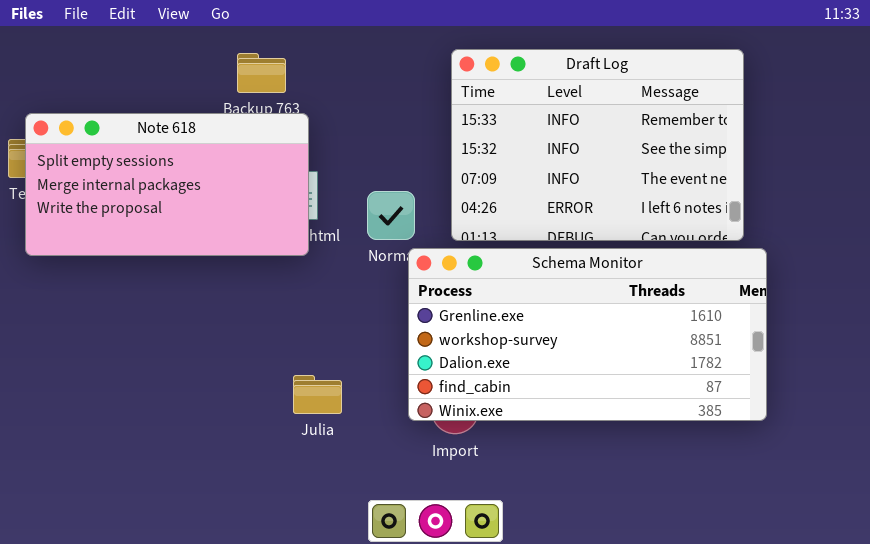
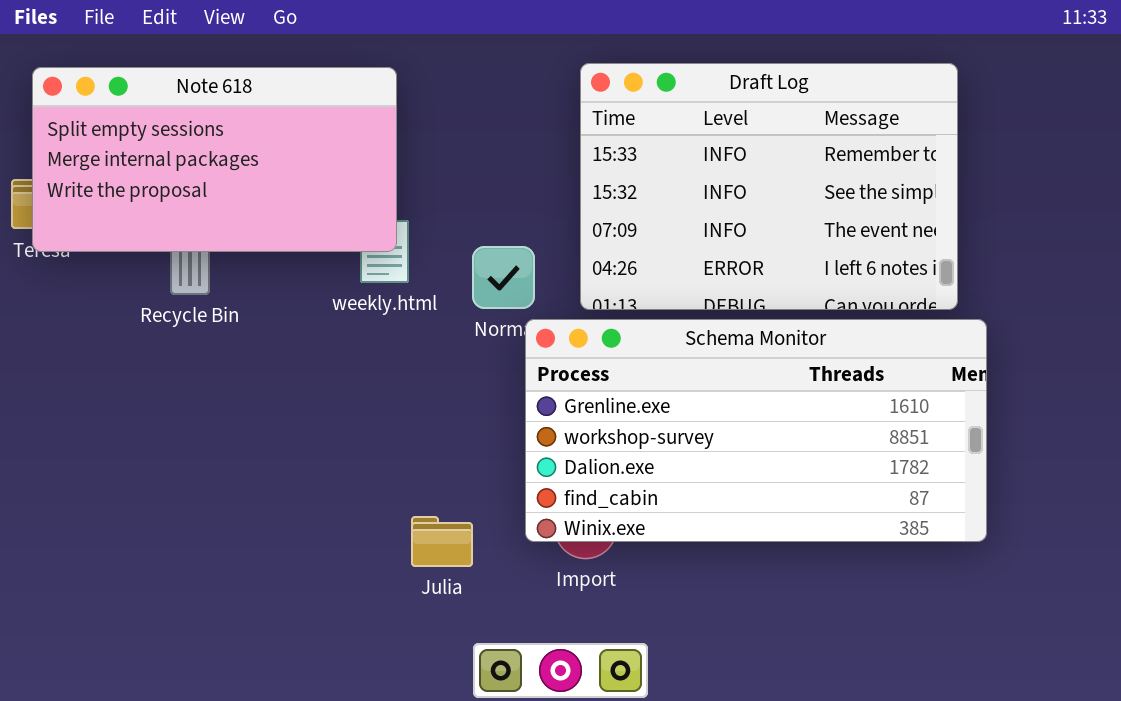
Note 618: [25,113,309,256] -> [32,67,397,252], moved
Julia: [293,375,342,414] -> [411,516,473,567], moved

